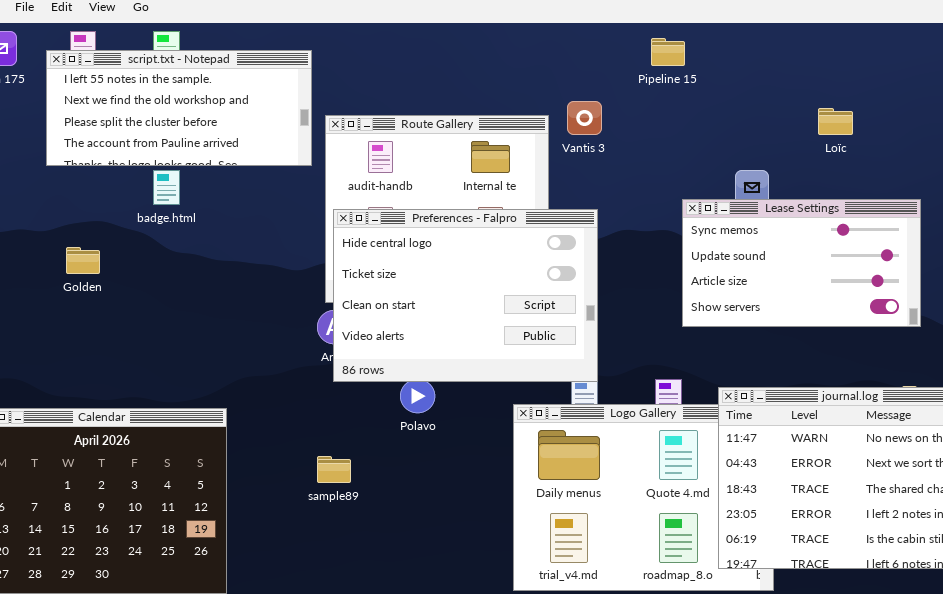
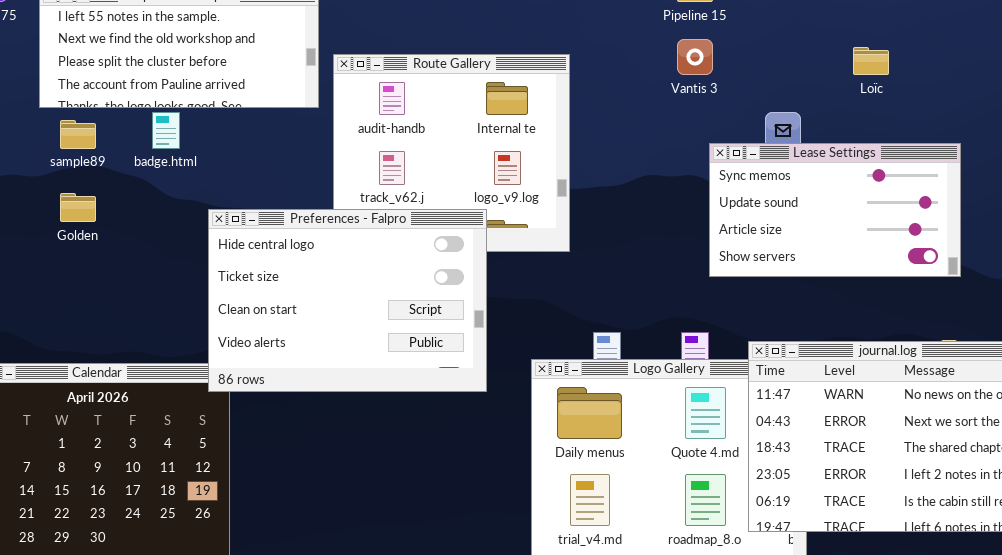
Vantis 3: [567,101,602,135] -> [677,39,713,75], moved
Preferences - Falpro: [333,209,598,382] -> [208,209,487,392], moved
sample89: [317,456,351,483] -> [60,120,96,149], moved

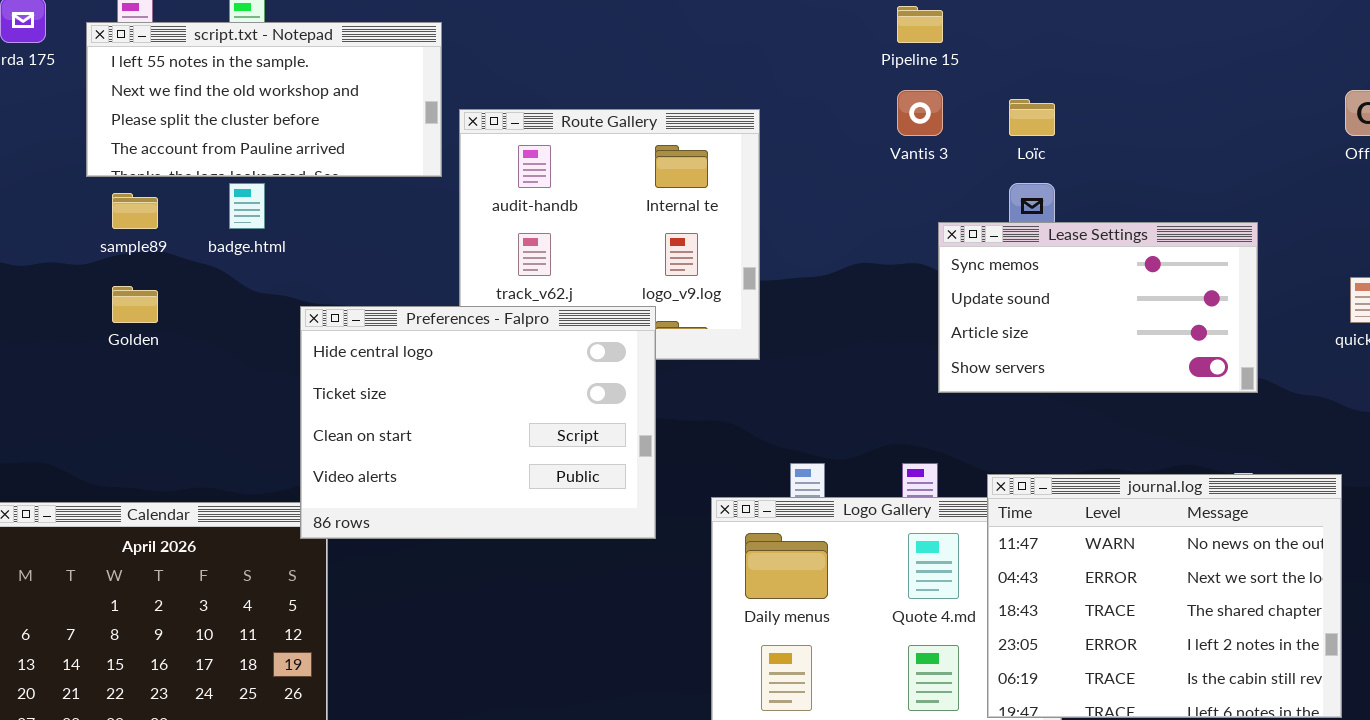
Loïc: [853,47,889,75] -> [1009,99,1055,136], moved

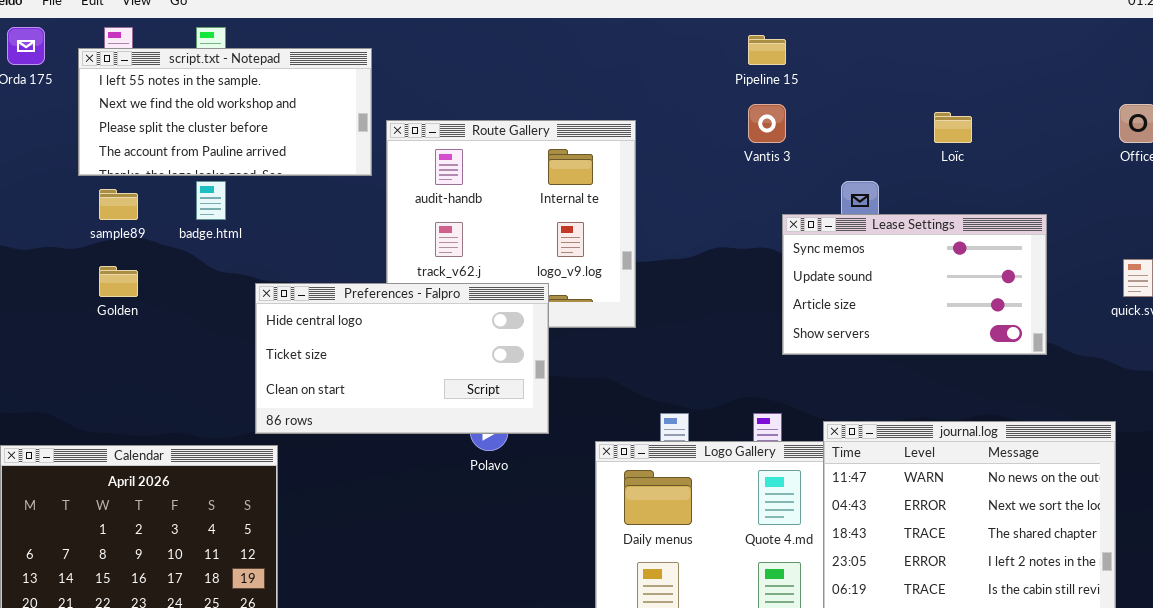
Loïc: [1009,99,1055,136] -> [934,112,972,143], moved
Preferences - Falpro: [300,306,656,539] -> [255,283,549,434], resized

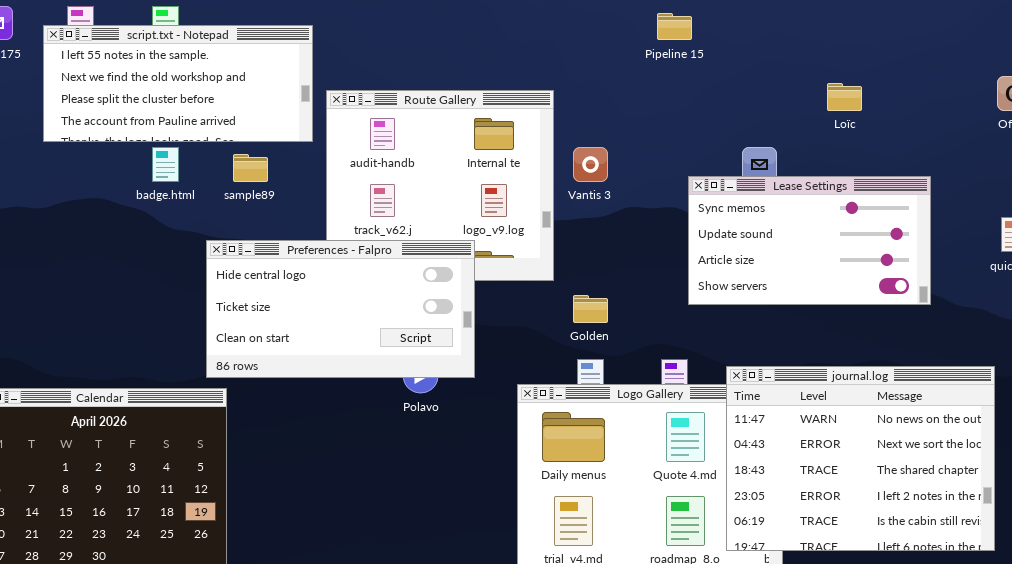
Vantis 3: [748,104,786,143] -> [573,147,608,182], moved
sample89: [99,189,138,220] -> [233,154,268,182], moved
Golden: [99,266,138,297] -> [573,295,608,323], moved

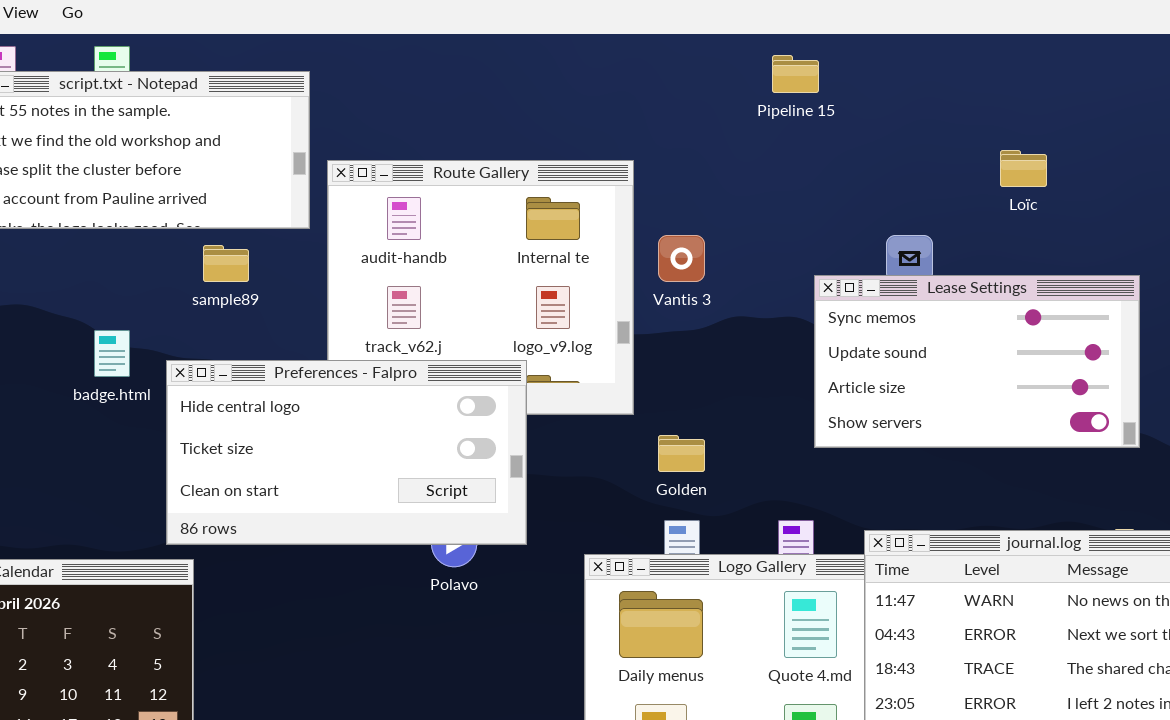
badge.html: [152,147,179,182] -> [94,330,130,377], moved

